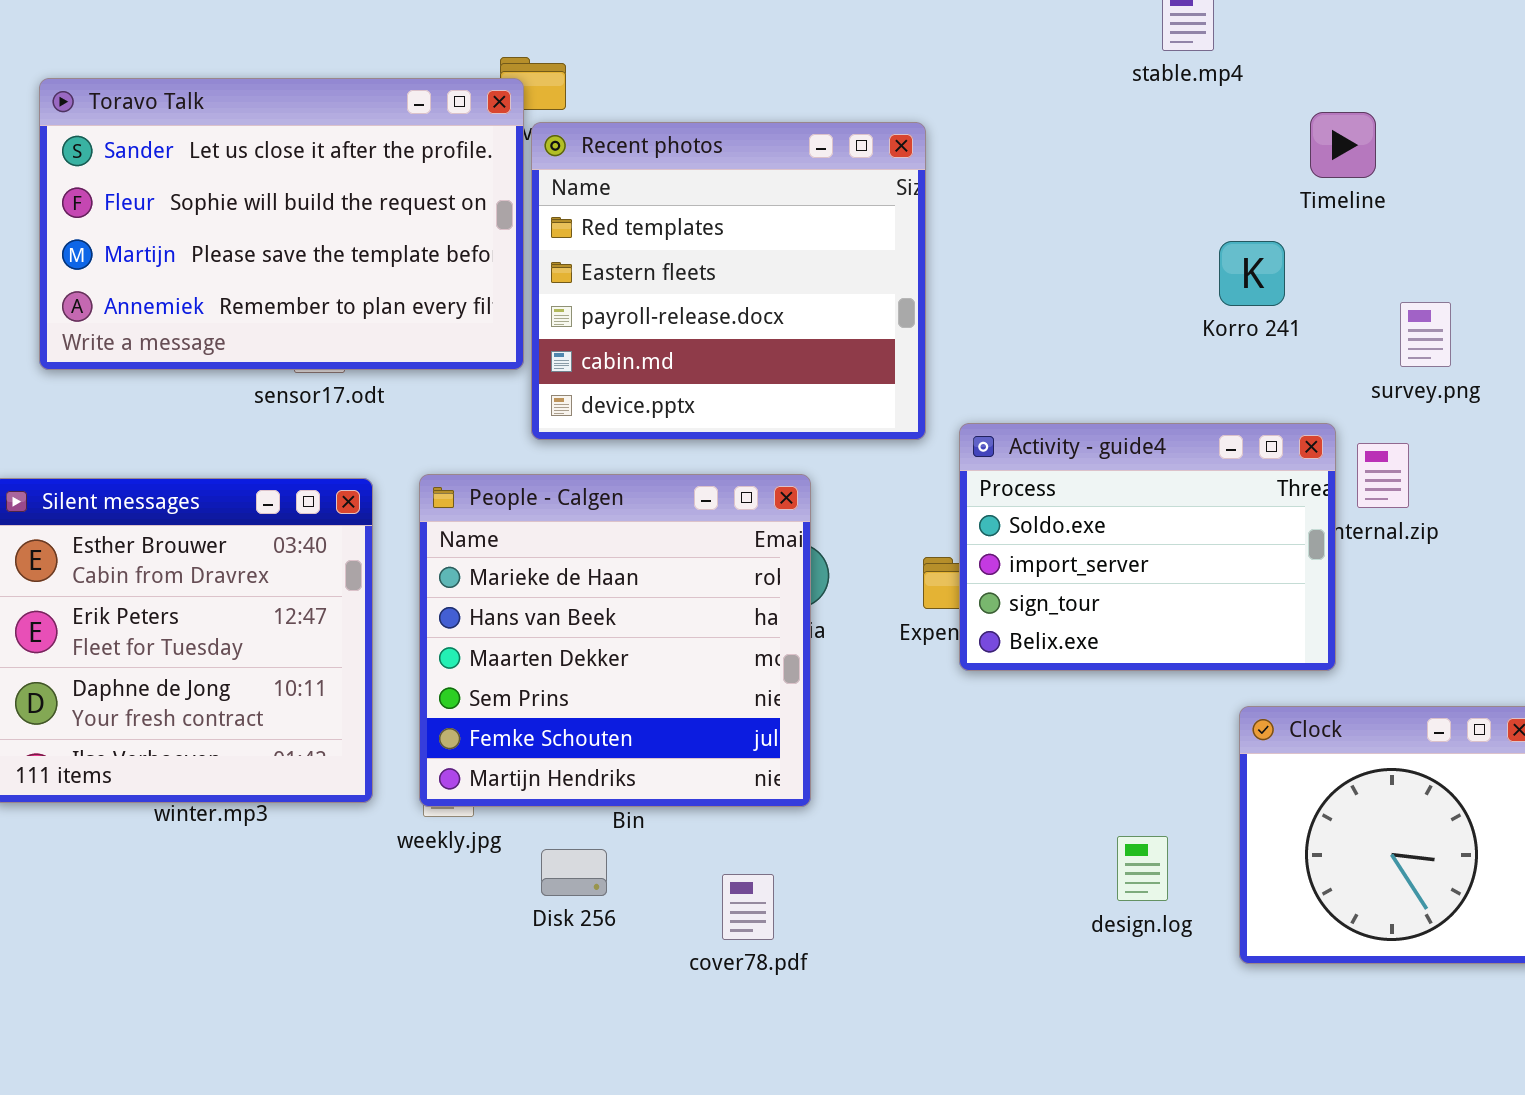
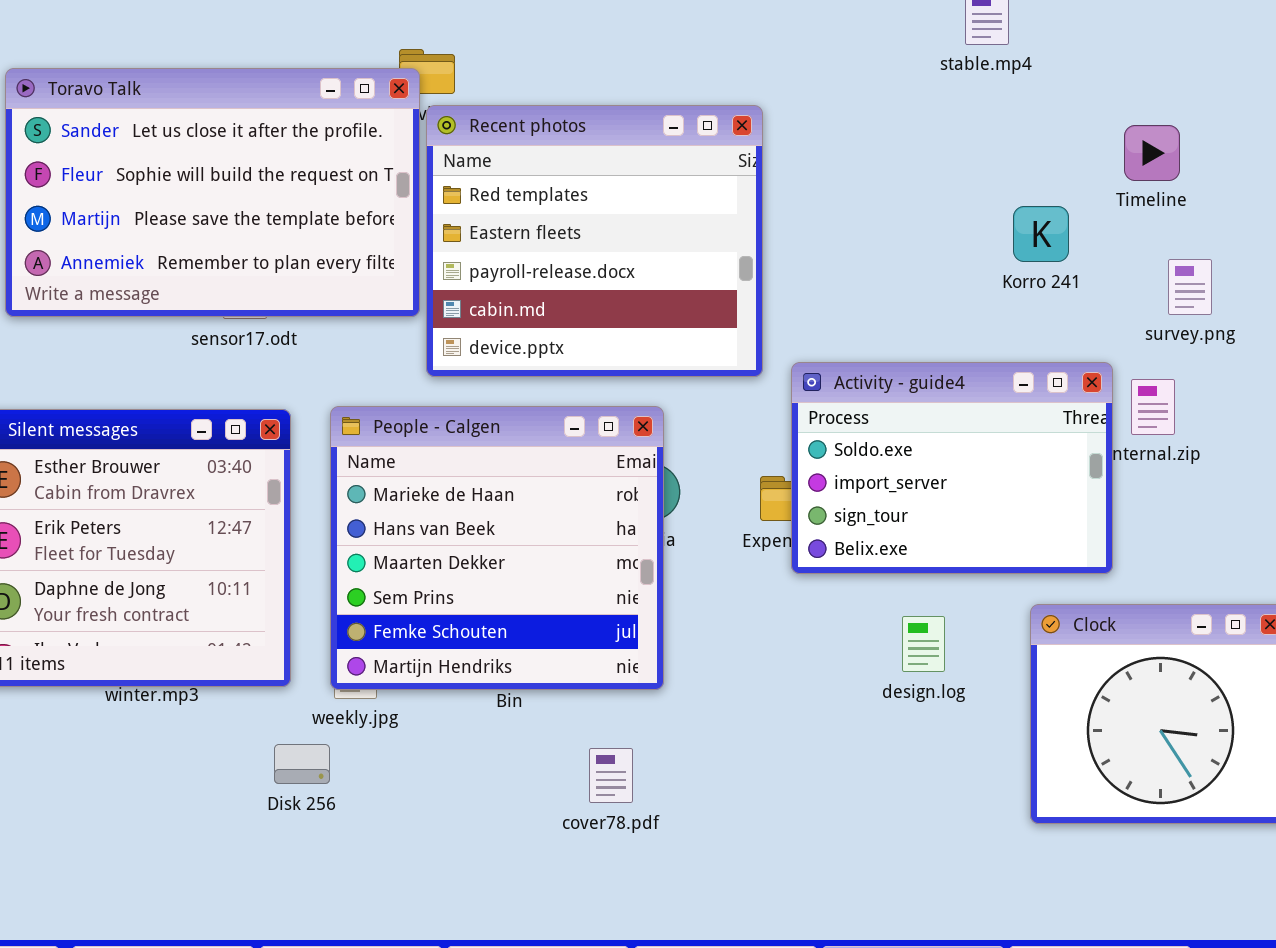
Timeline: [1310,112,1376,178] -> [1124,125,1180,181], moved
design.log: [1117,836,1168,901] -> [902,616,945,672], moved
Disk 256: [541,849,607,896] -> [274,744,330,784], moved

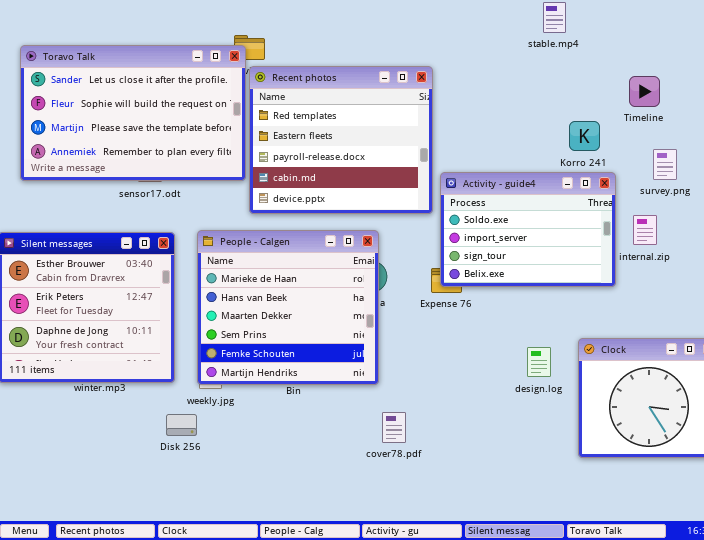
Activity - guide4: [791,362,1113,574] -> [440,172,616,287], moved
design.log: [902,616,945,672] -> [527,347,551,377], moved
cover78.pdf: [589,748,633,803] -> [382,412,406,443], moved

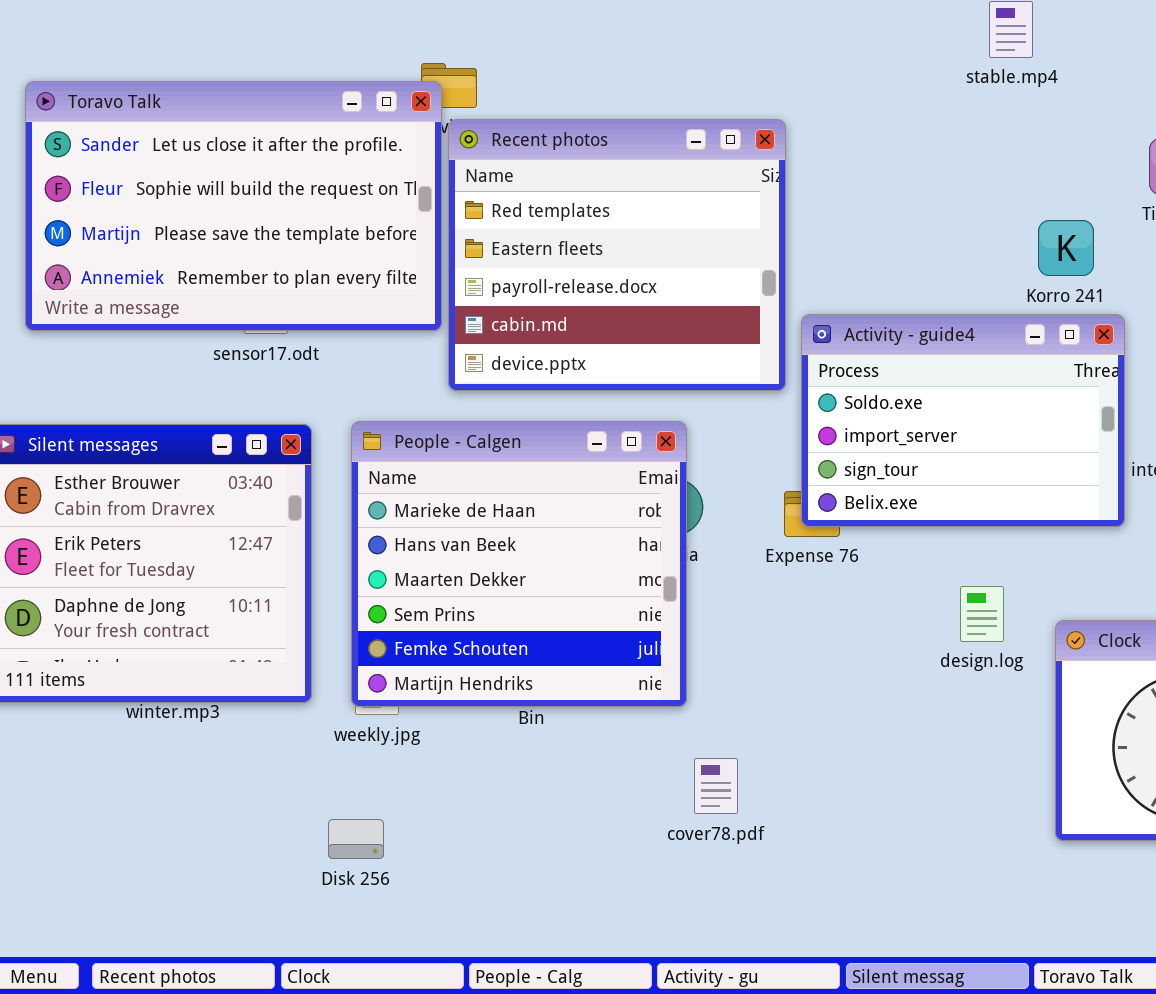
design.log: [527,347,551,377] -> [960,586,1004,642], moved
Disk 256: [166,414,197,436] -> [328,819,384,859], moved

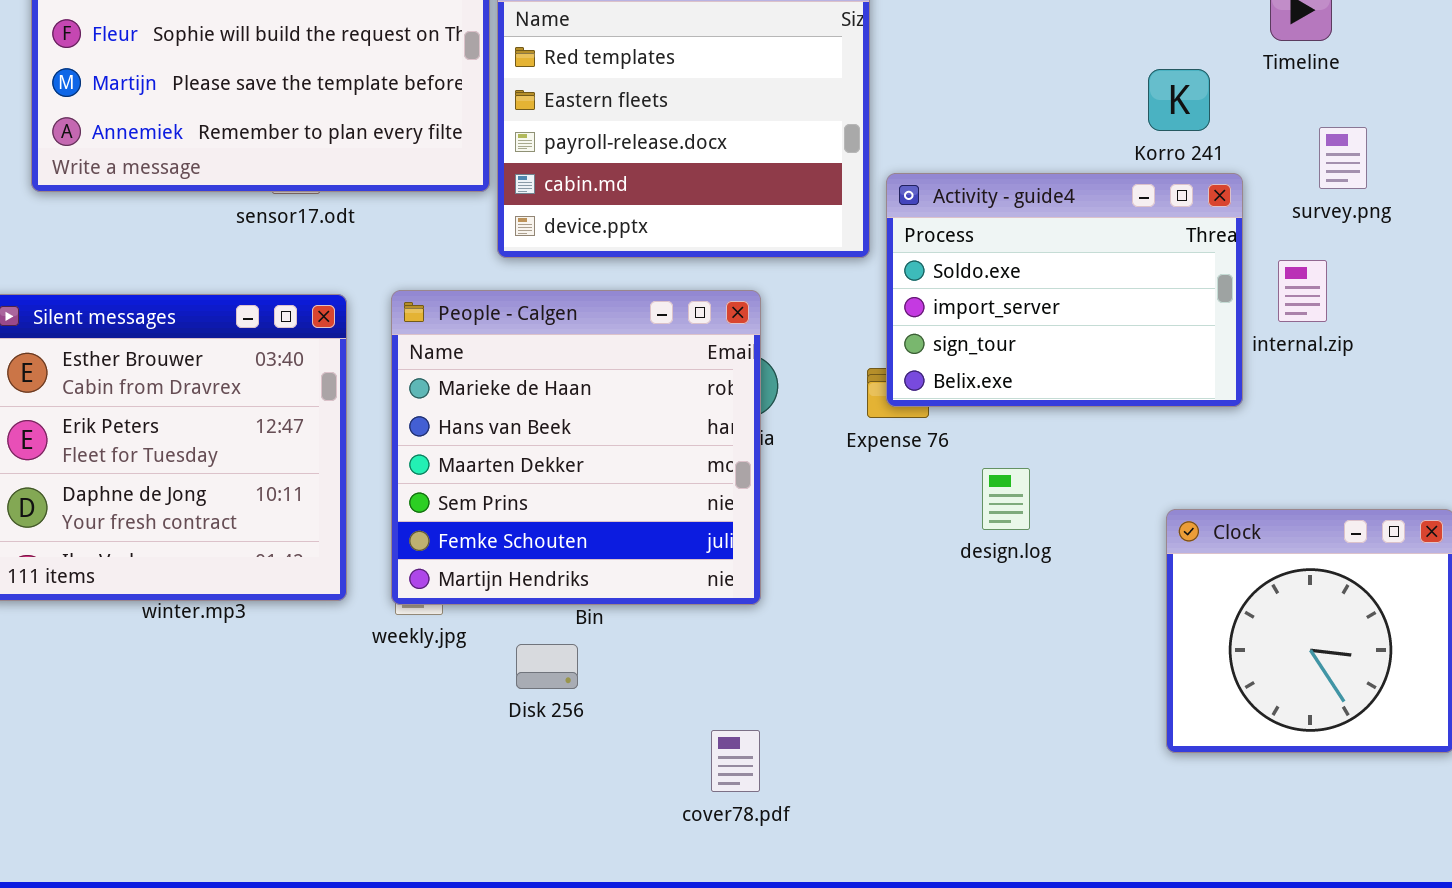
design.log: [960,586,1004,642] -> [982,468,1030,530], moved
cover78.pdf: [694,758,738,814] -> [711,730,760,792], moved
Disk 256: [328,819,384,859] -> [516,644,578,689], moved

